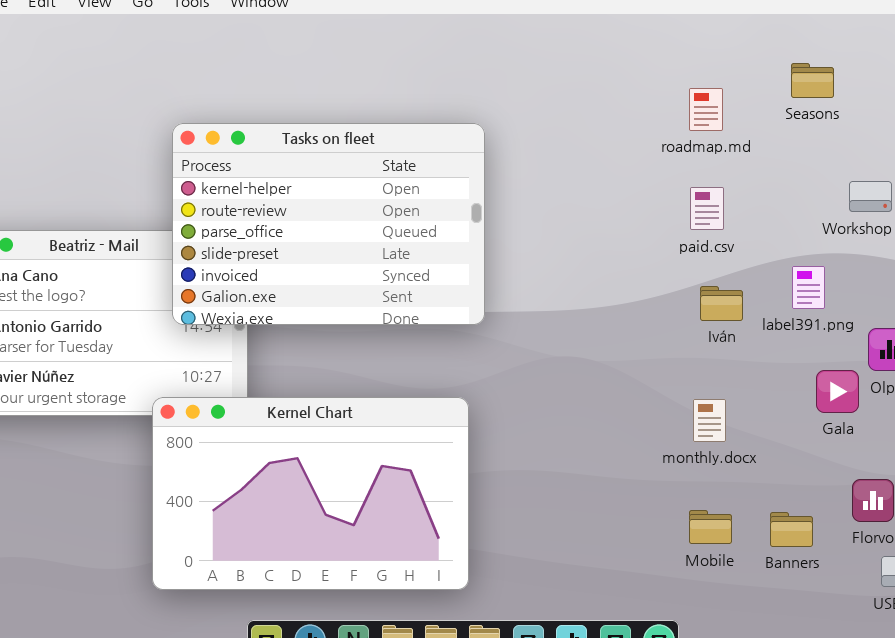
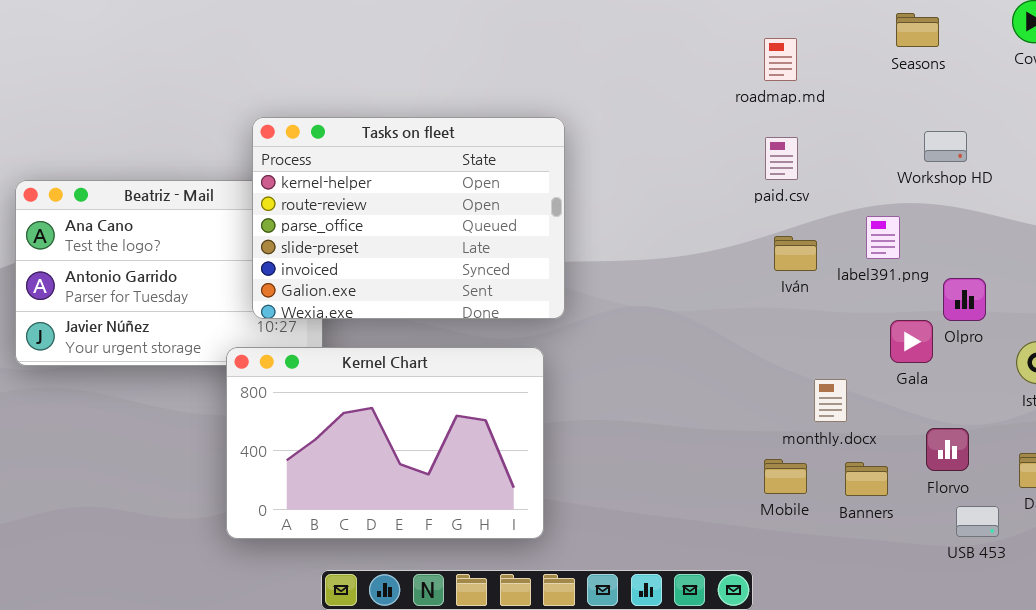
Seasons: [791,63,834,98] -> [896,13,939,47], moved
Tasks on fleet: [172,123,485,325] -> [252,117,565,319], moved
monthly.docx: [693,399,726,442] -> [814,379,847,422], moved

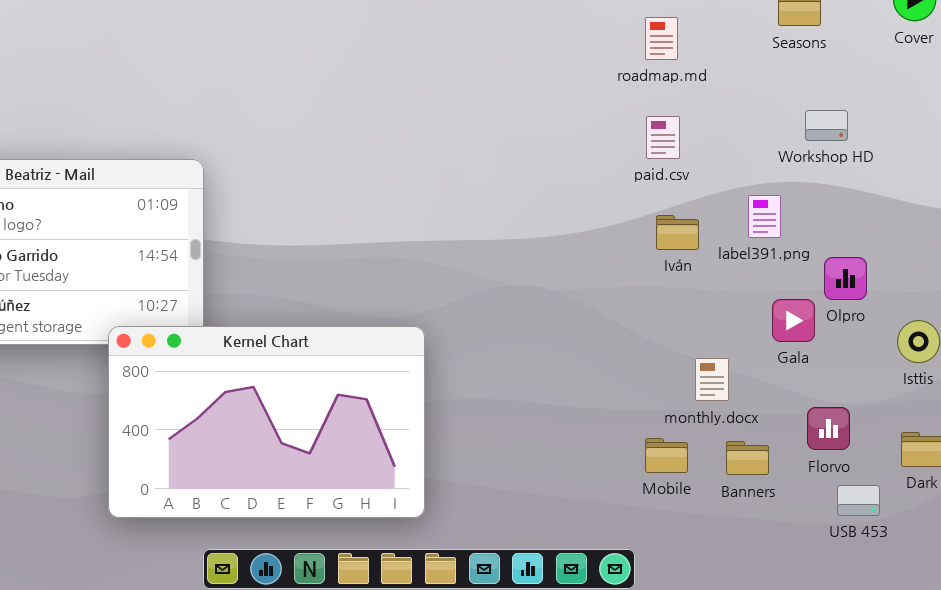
Tasks on fleet: [252,117,565,319] -> none, closed

